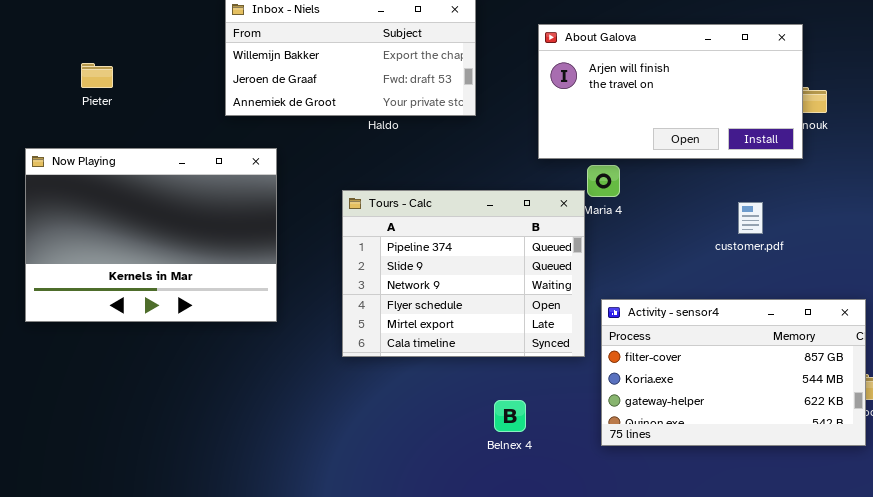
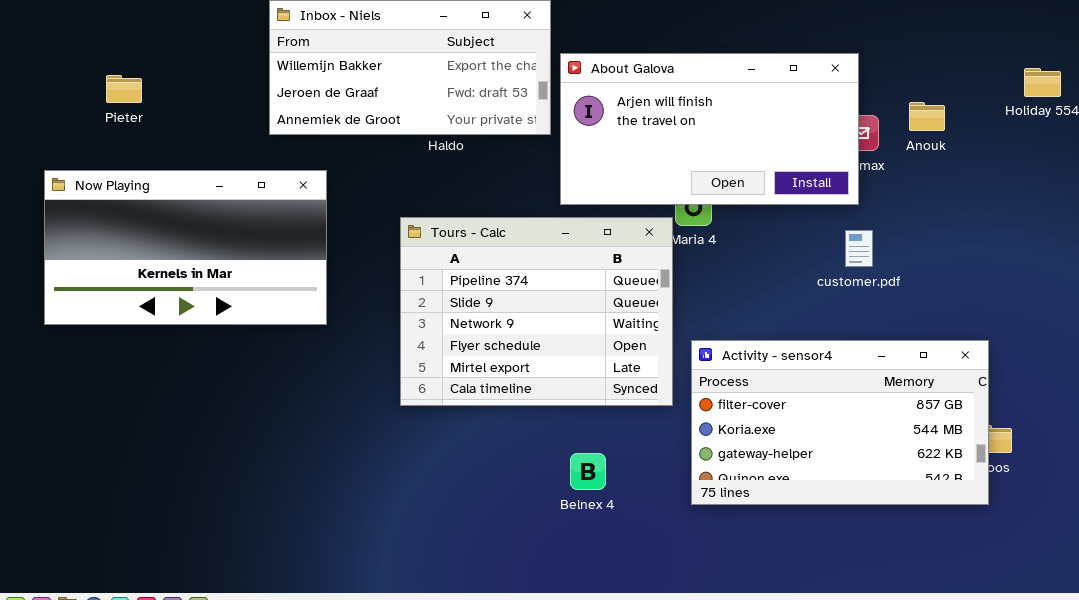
About Galova: [538,24,803,159] -> [560,53,859,205], moved
Now Playing: [25,148,277,322] -> [44,170,327,325], resized

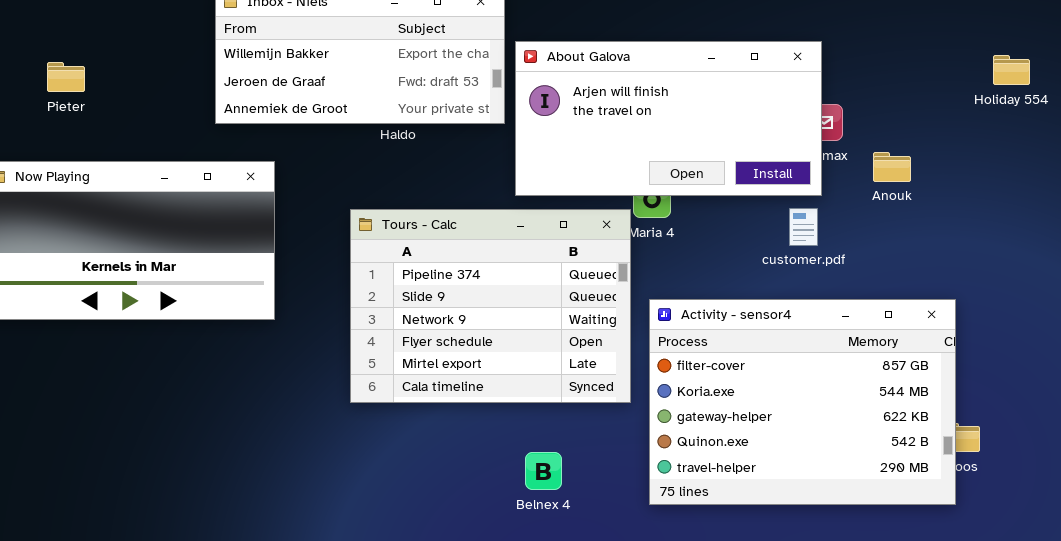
Anouk: [909,102,945,131] -> [873,152,911,182], moved
customer.pdf: [845,230,873,267] -> [789,208,818,246], moved
Activity - sensor4: [691,340,989,505] -> [649,299,956,505], resized

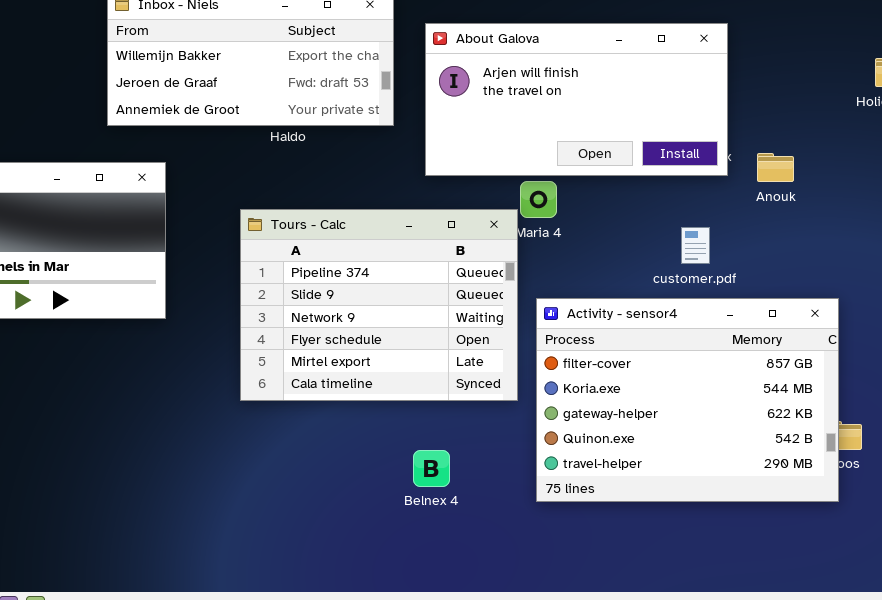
About Galova: [515,41,822,196] -> [425,23,728,176], moved
customer.pdf: [789,208,818,246] -> [681,227,710,264], moved

